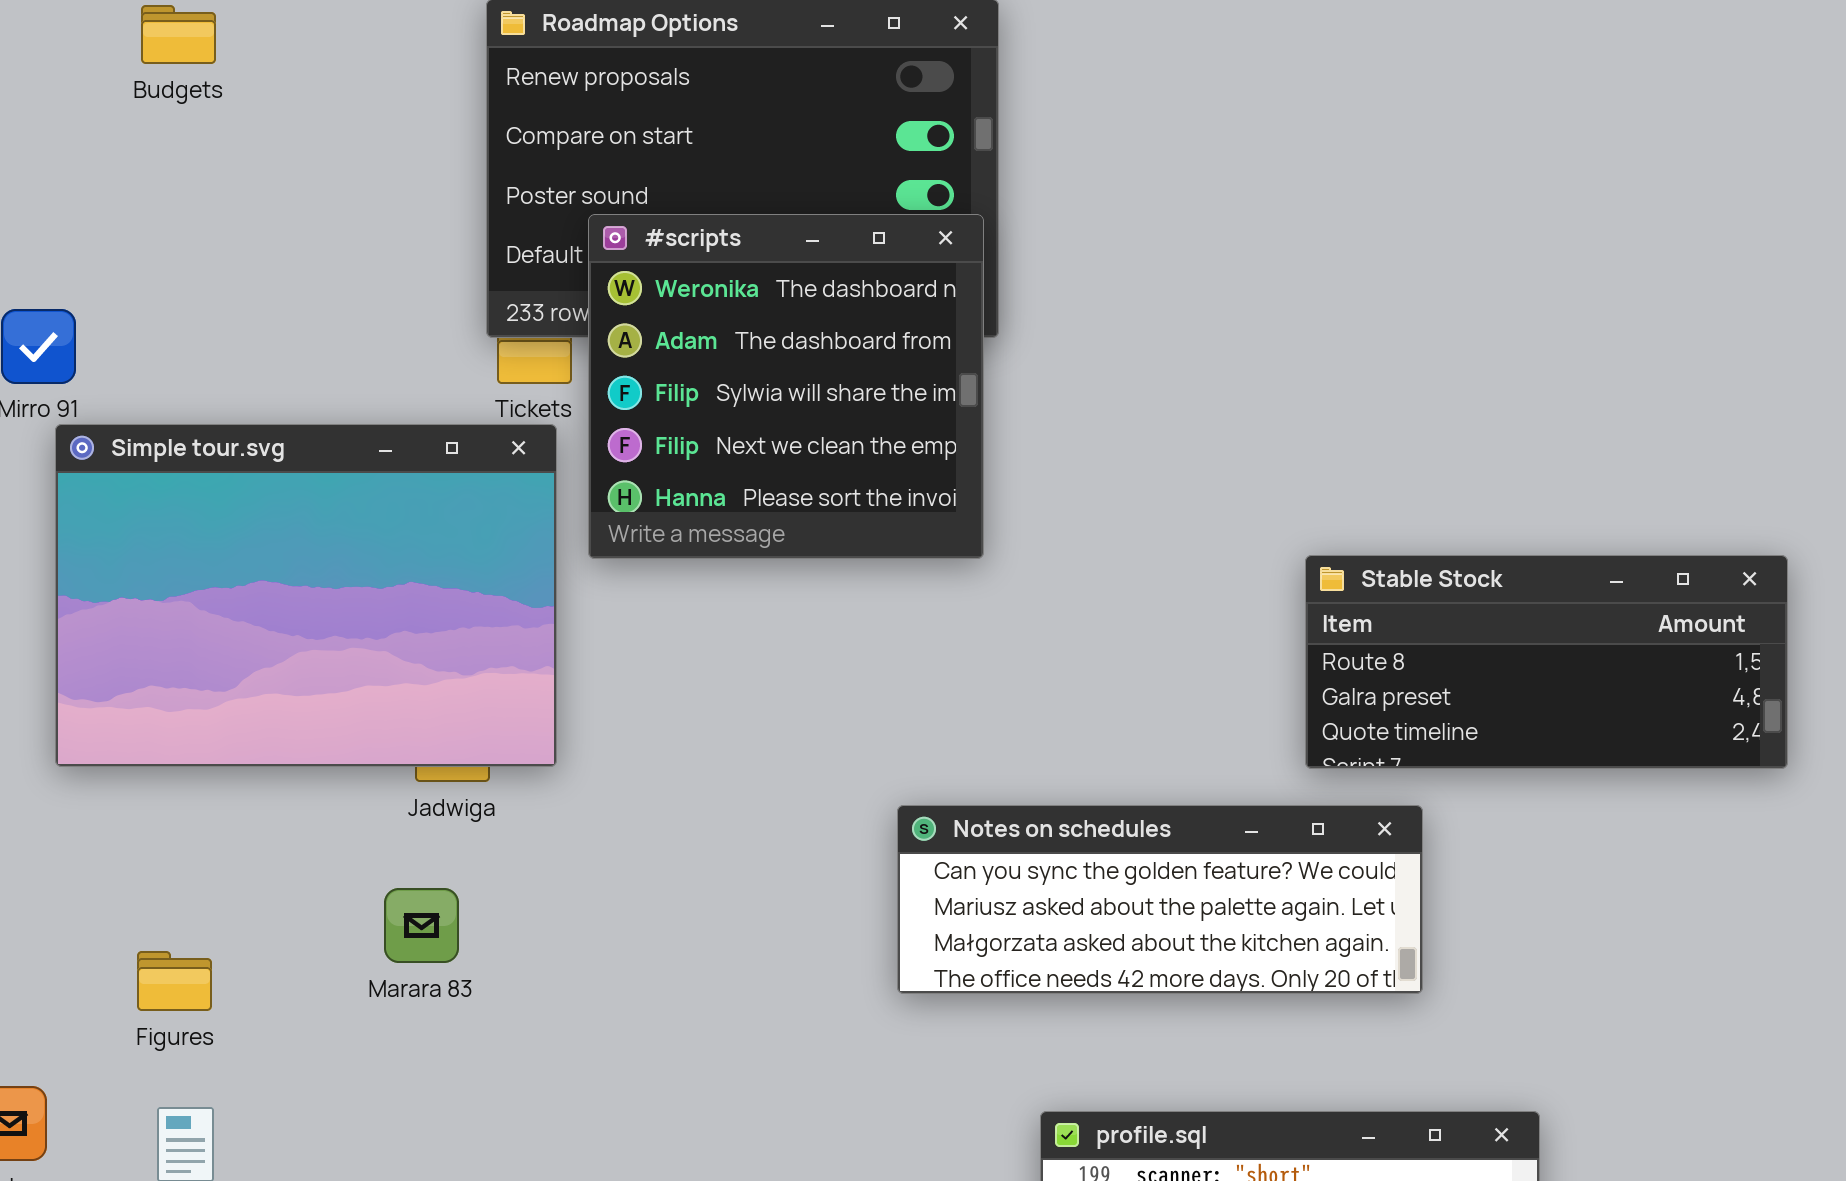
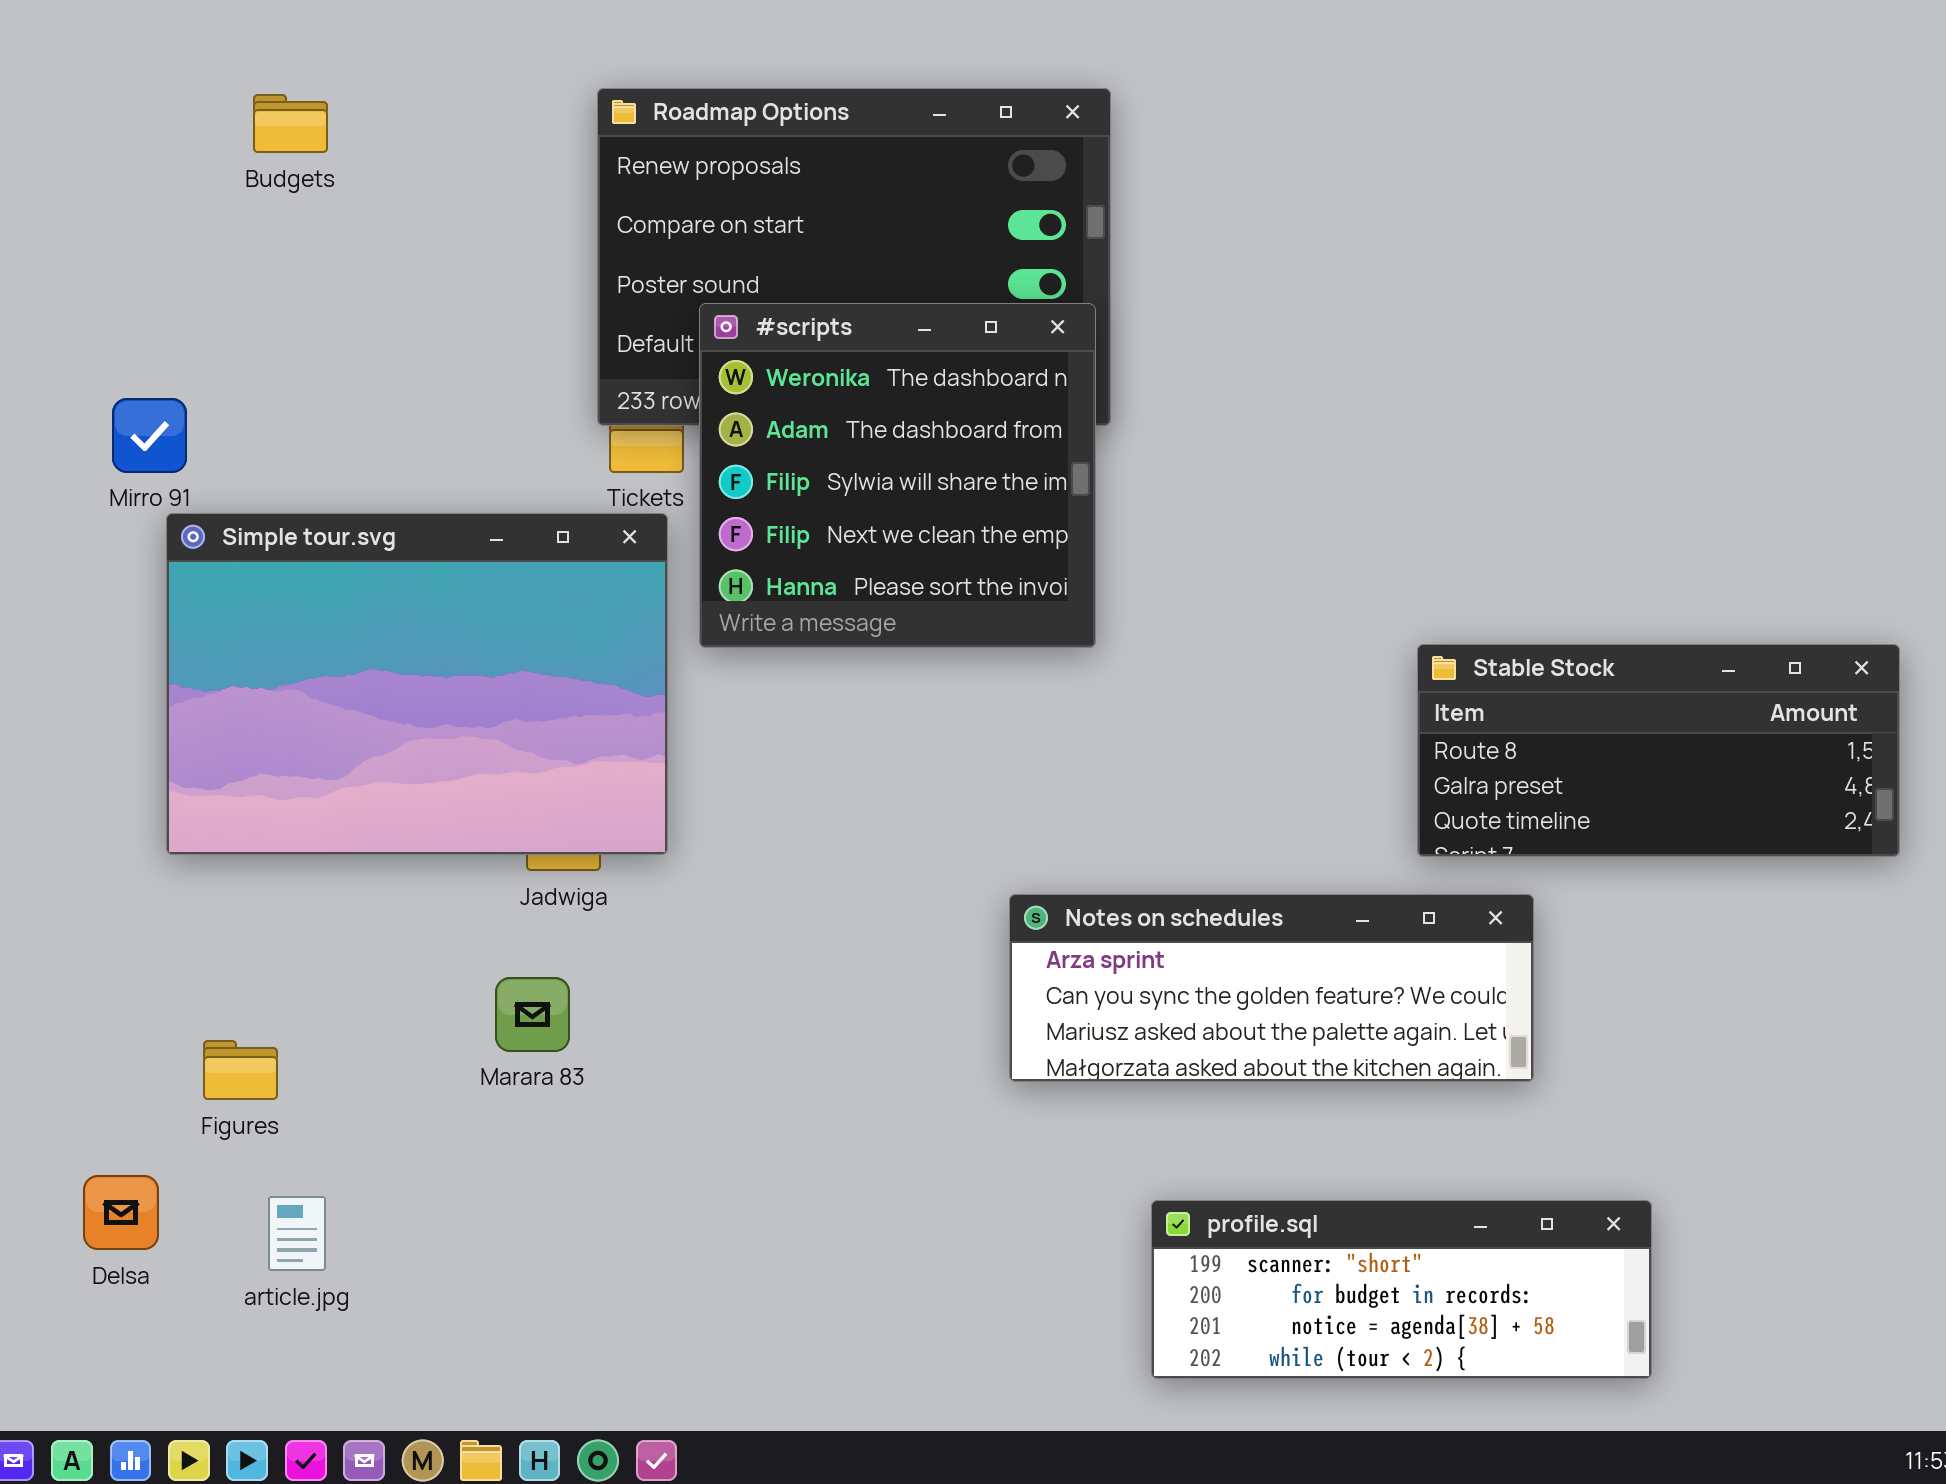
Notes on schedules: [897,805,1423,994] -> [1009,894,1534,1082], scrolled up 1 row
Figures: [137,951,212,1011] -> [203,1040,278,1100], moved

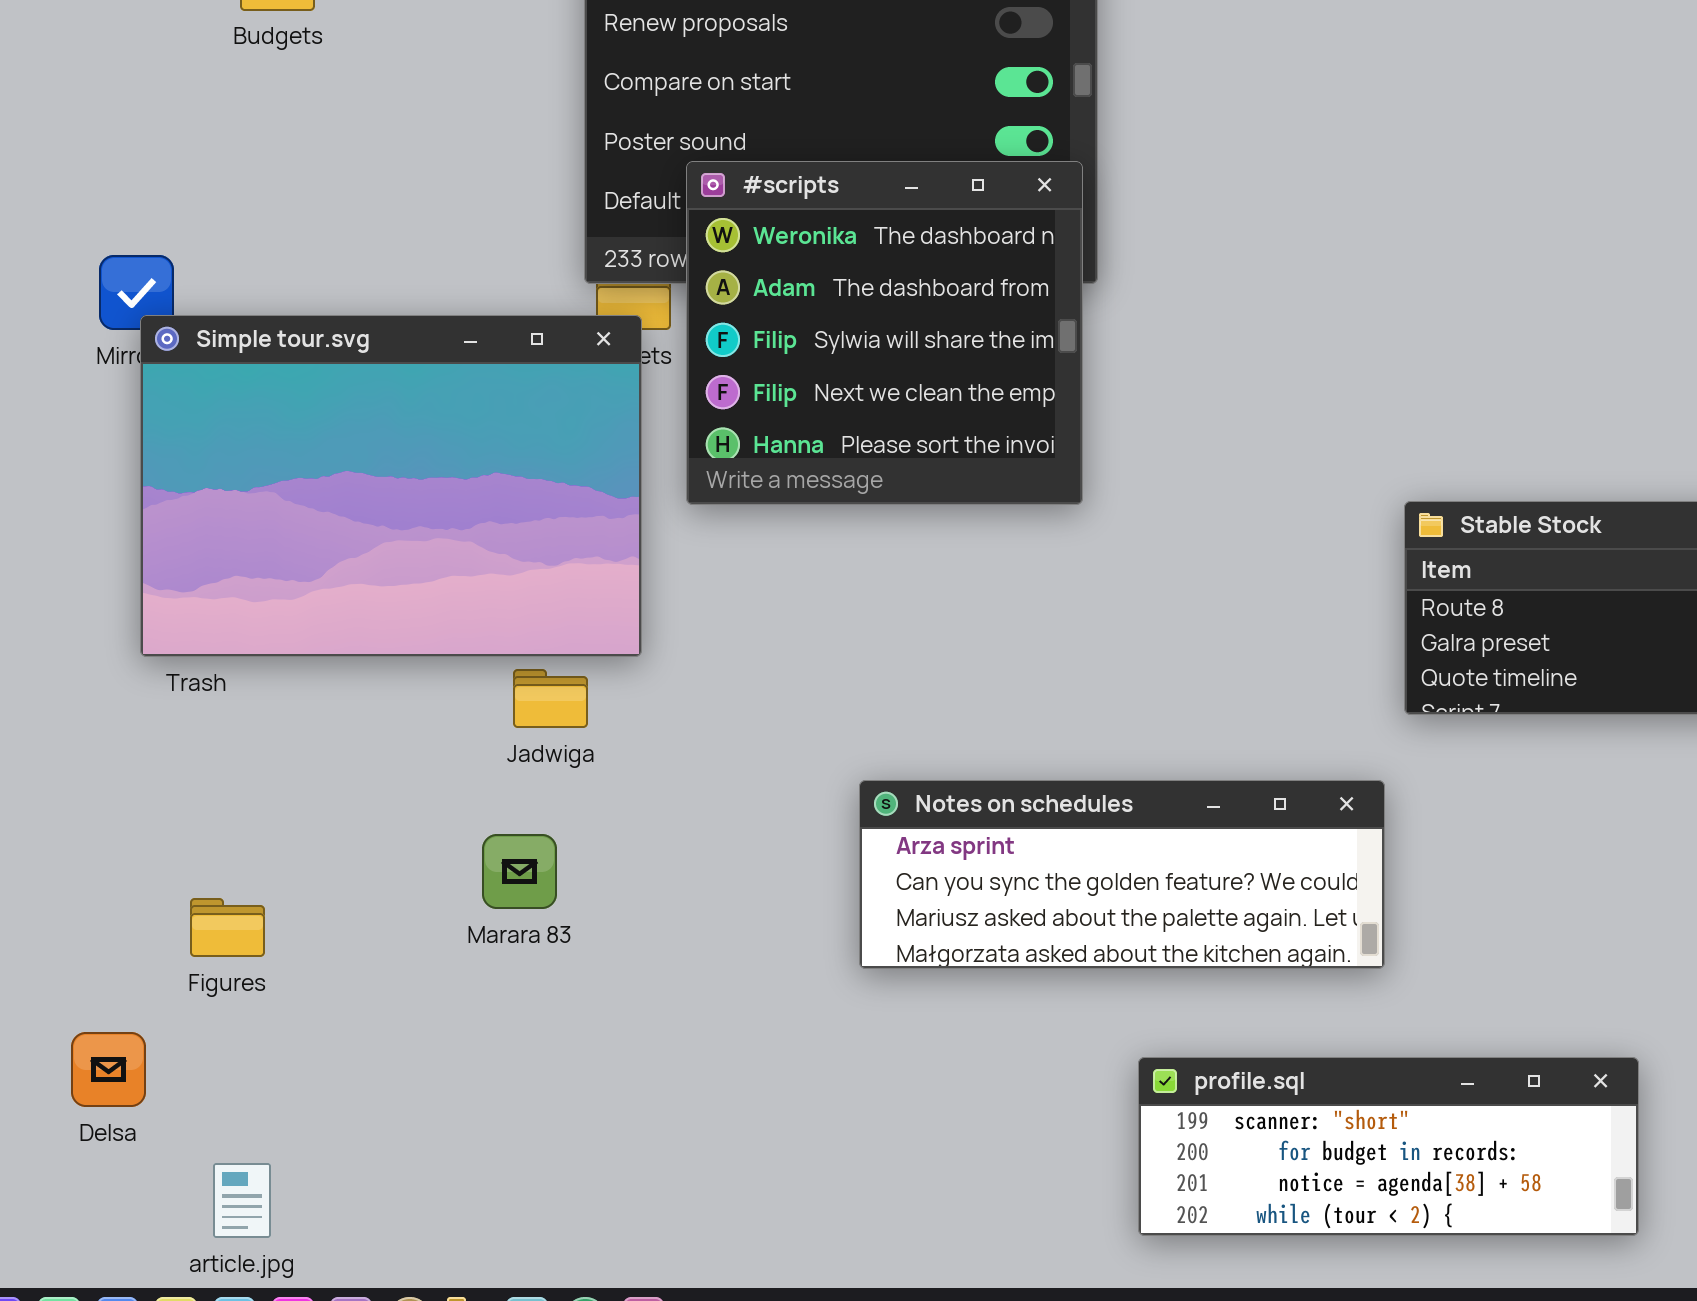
Simple tour.svg: [166,513,668,855] -> [140,315,642,657], moved
Notes on schedules: [1009,894,1534,1082] -> [859,780,1385,969], moved
article.jpg: [268,1196,326,1271] -> [213,1163,271,1238], moved

